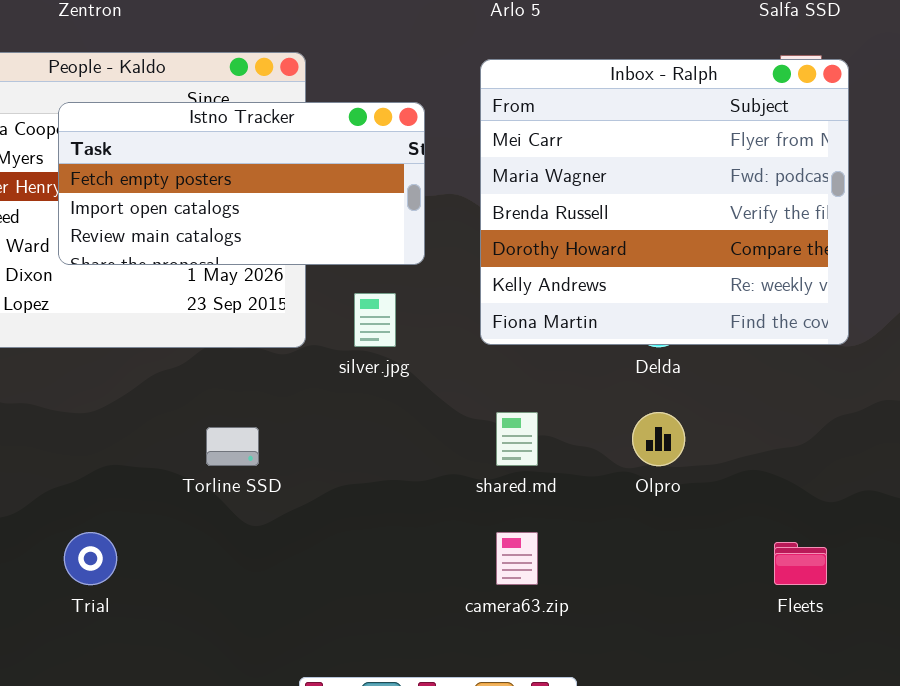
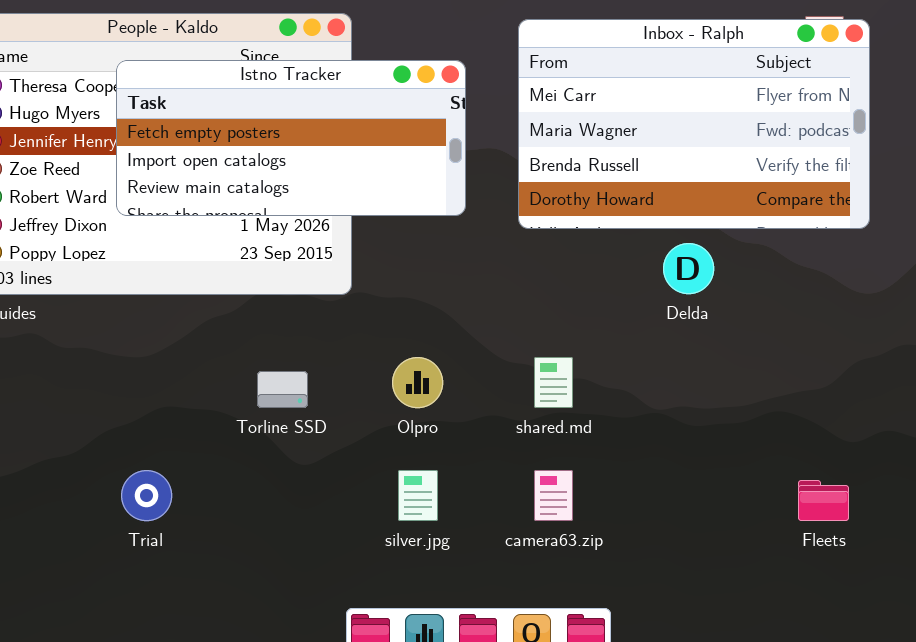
Inbox - Ralph: [480,59,849,345] -> [518,19,870,229], resized
silver.jpg: [354,293,396,347] -> [398,470,438,521], moved
Olpro: [632,412,685,466] -> [392,357,443,408], moved

